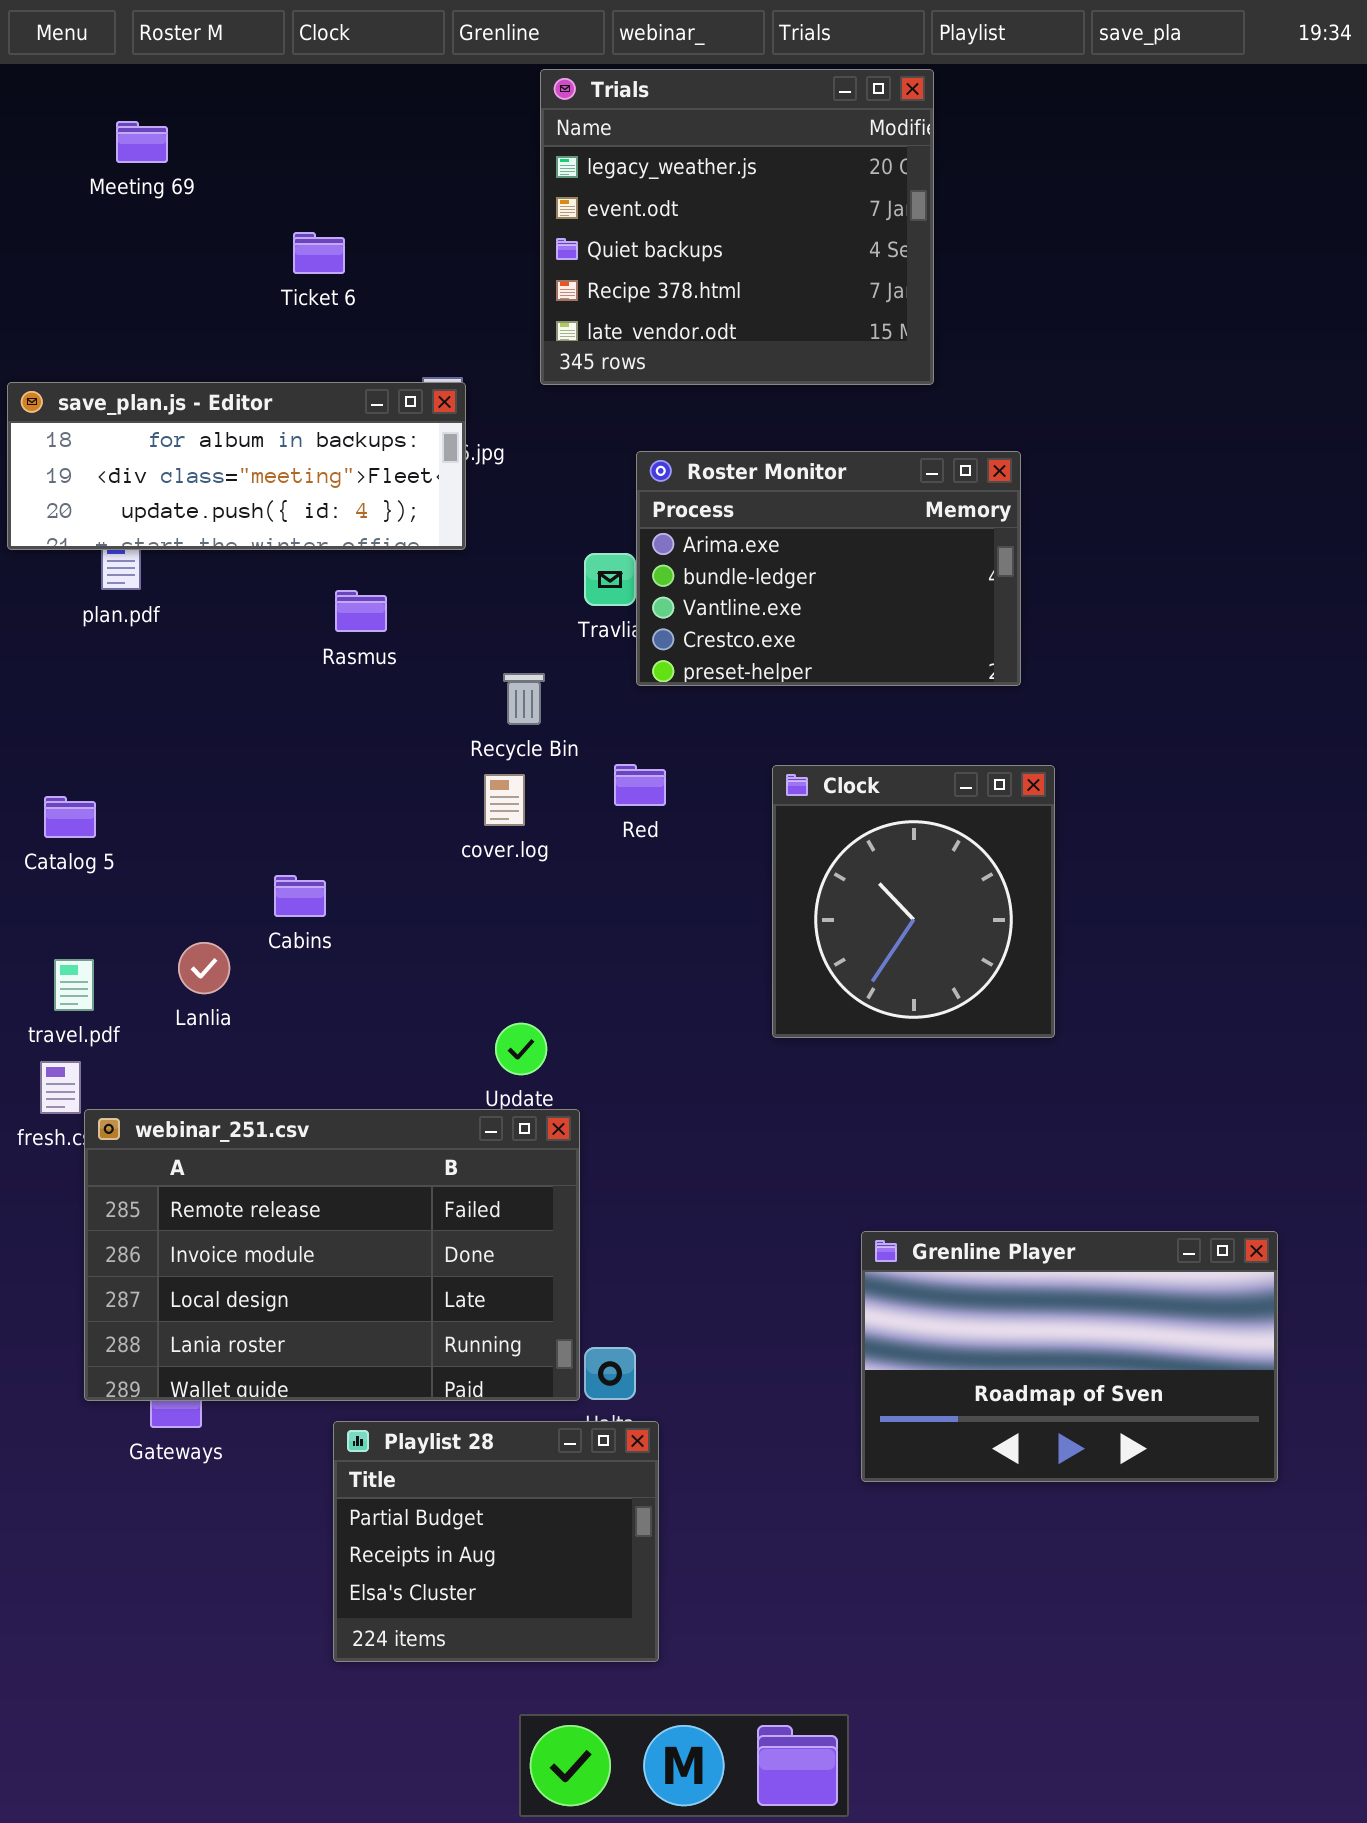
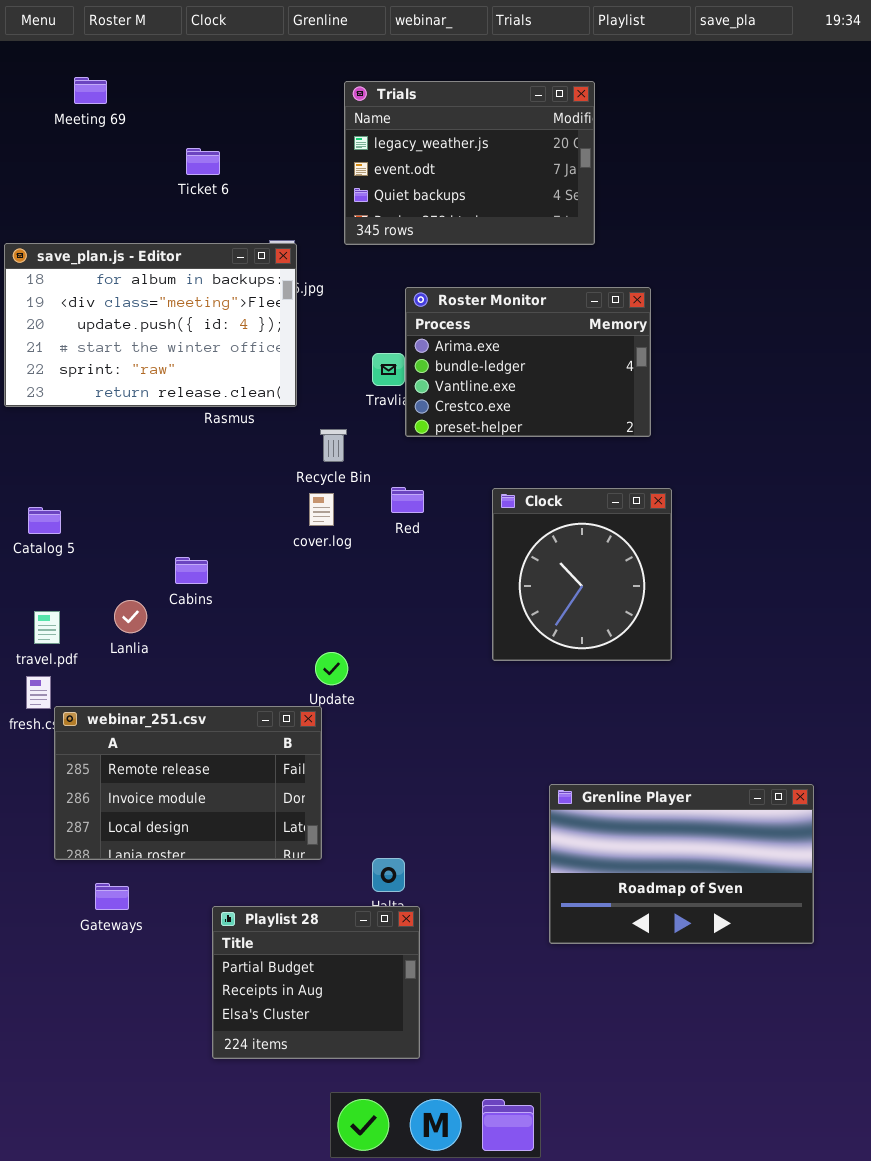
Trials: [540,69,934,385] -> [344,81,595,245], resized
save_plan.js - Editor: [7,382,466,550] -> [4,243,297,407], resized
webinar_251.csv: [84,1109,580,1401] -> [54,706,322,860], resized

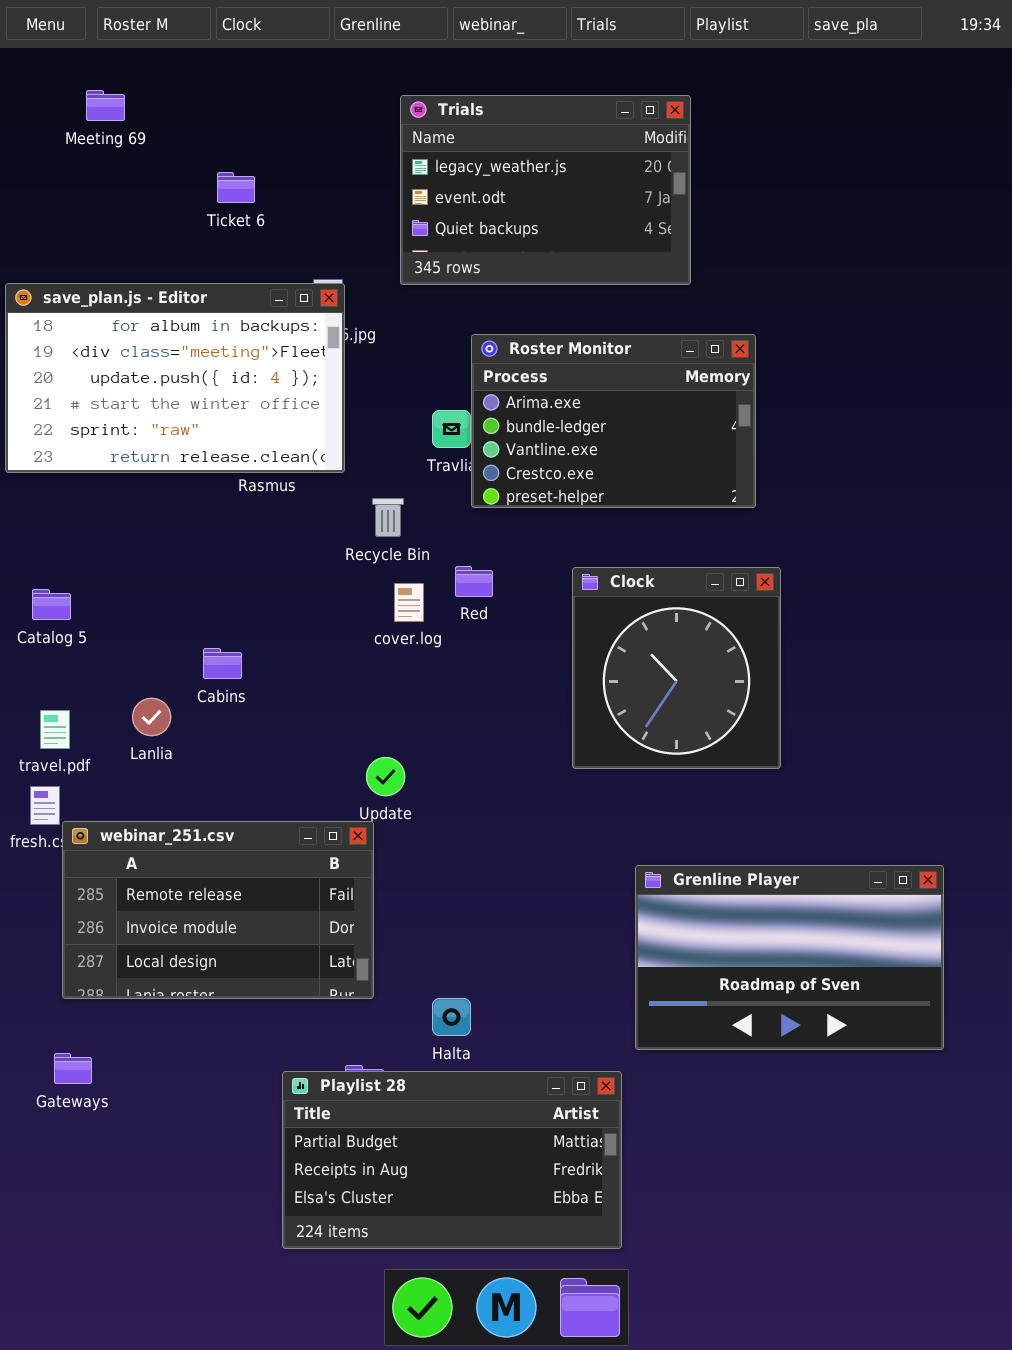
cover.log: [309,493,334,526] -> [394,583,424,622], moved
Grenline Player: [549,784,814,944] -> [635,865,944,1050], moved
Gateways: [95,883,129,910] -> [54,1053,92,1084], moved
Playlist 28: [212,906,420,1059] -> [282,1071,622,1249], moved, resized

